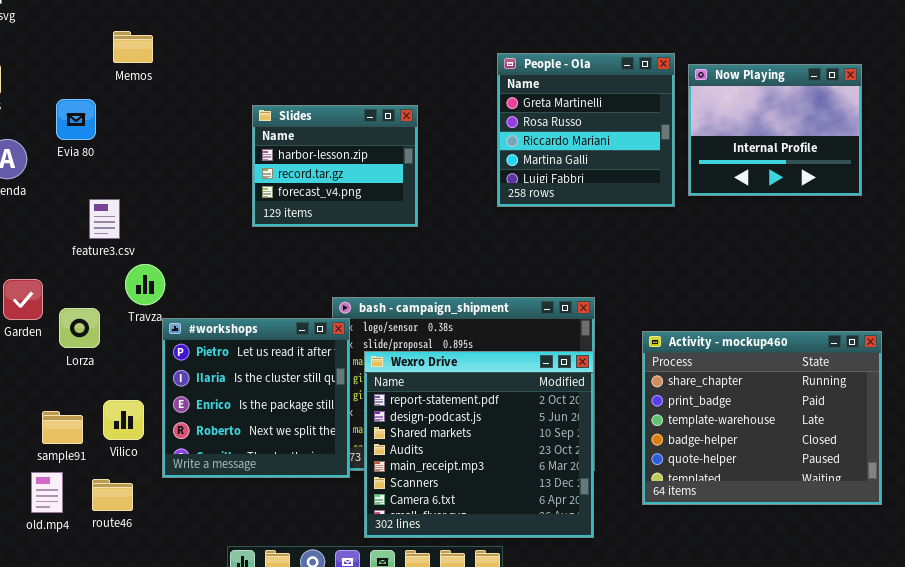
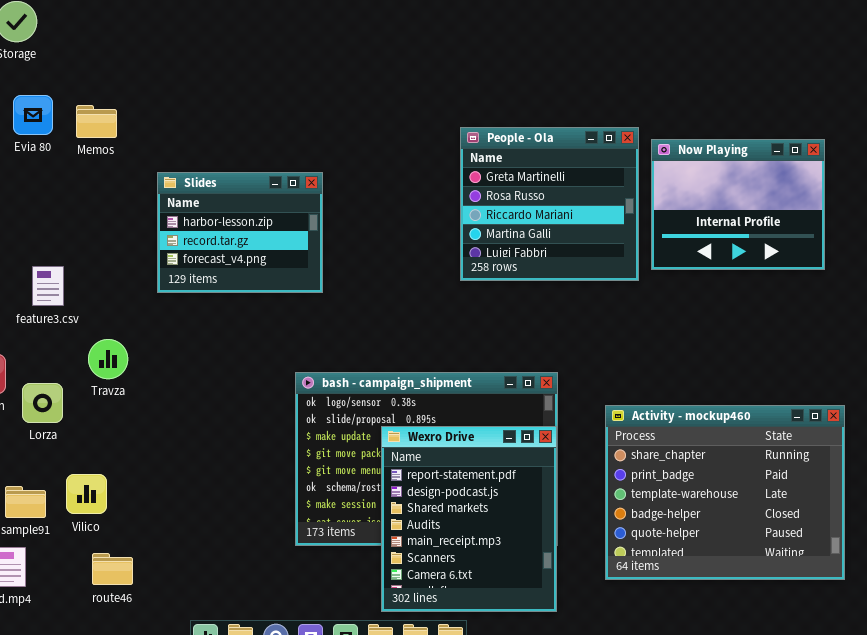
Evia 80: [56,99,96,140] -> [13,95,53,135], moved
Slides: [252,105,418,227] -> [157,172,323,293], moved
feature3.csv: [89,199,120,239] -> [32,266,64,306], moved
#workshops: [162,318,350,478] -> none, closed
Wexro Drive: [364,351,594,538] -> [381,426,557,612], resized
route46: [92,479,133,511] -> [92,553,133,585], moved

